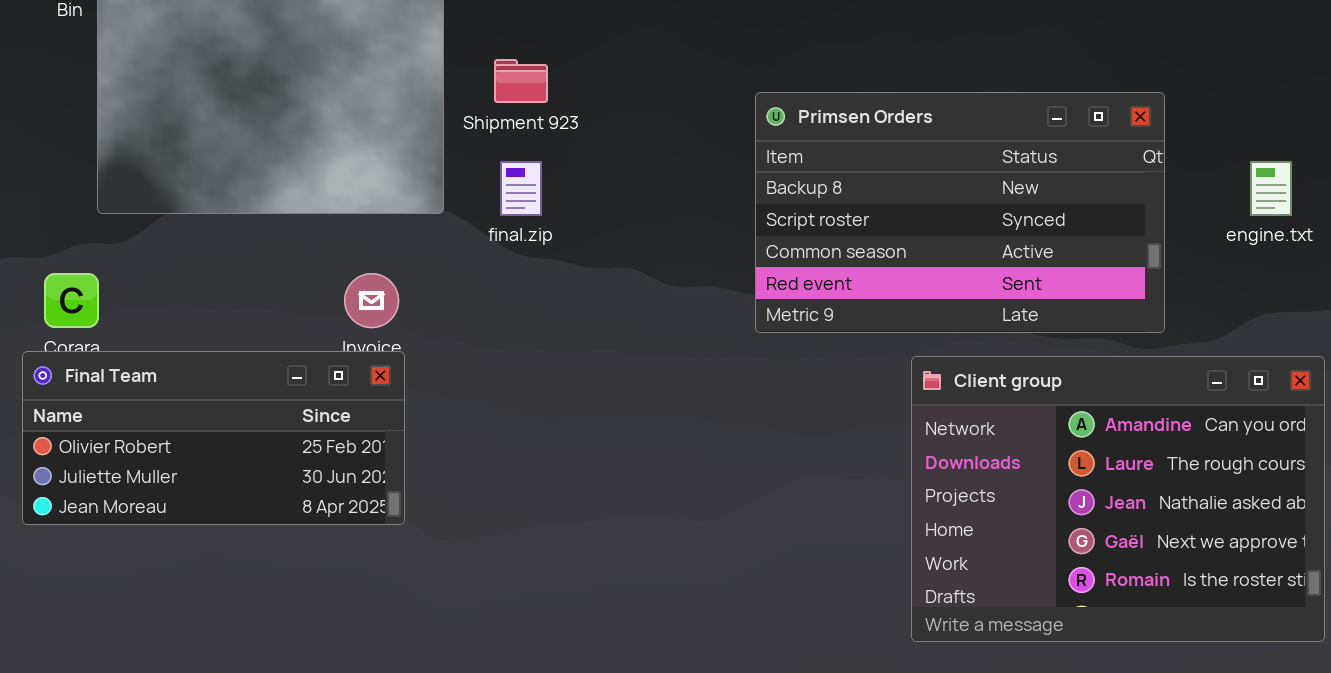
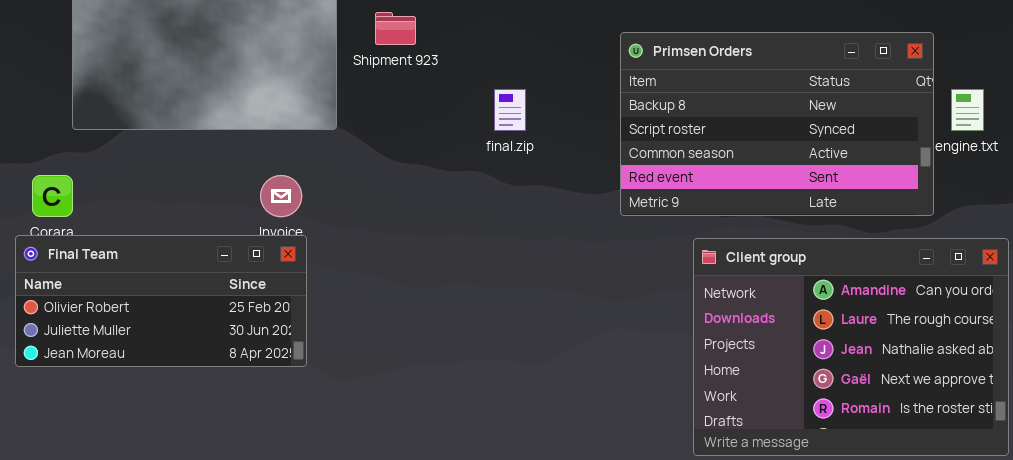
Primsen Orders: [755,92,1165,333] -> [620,32,934,216], moved
final.zip: [500,161,542,216] -> [494,89,526,131], moved

